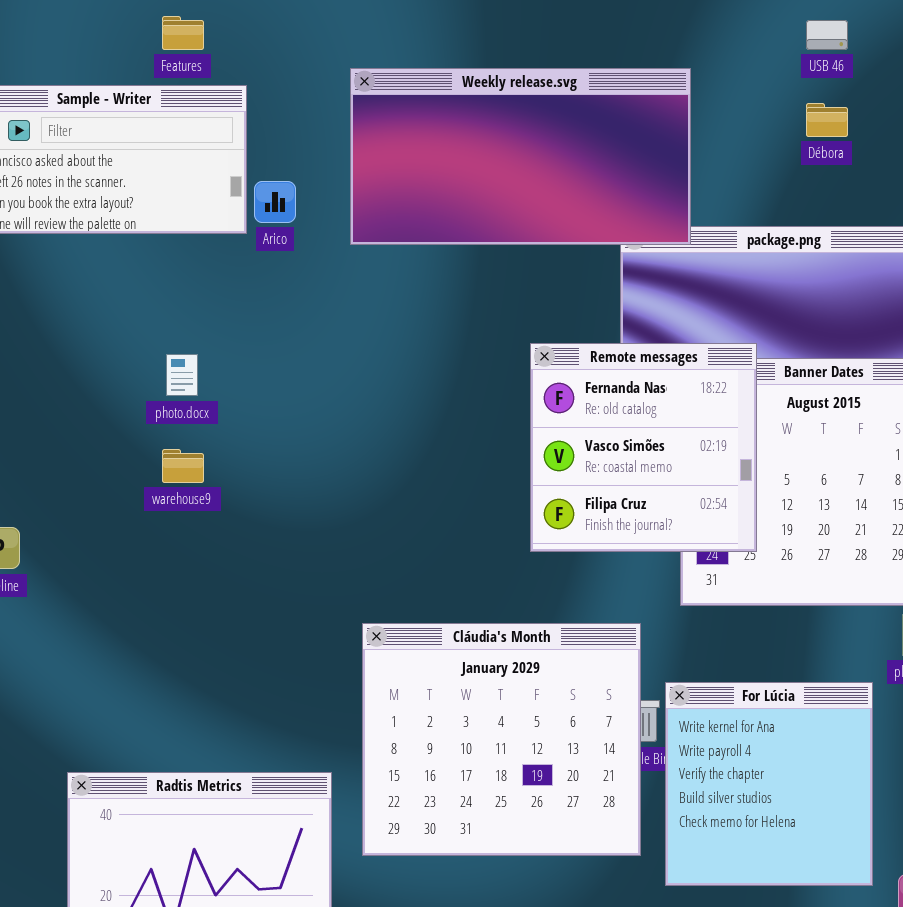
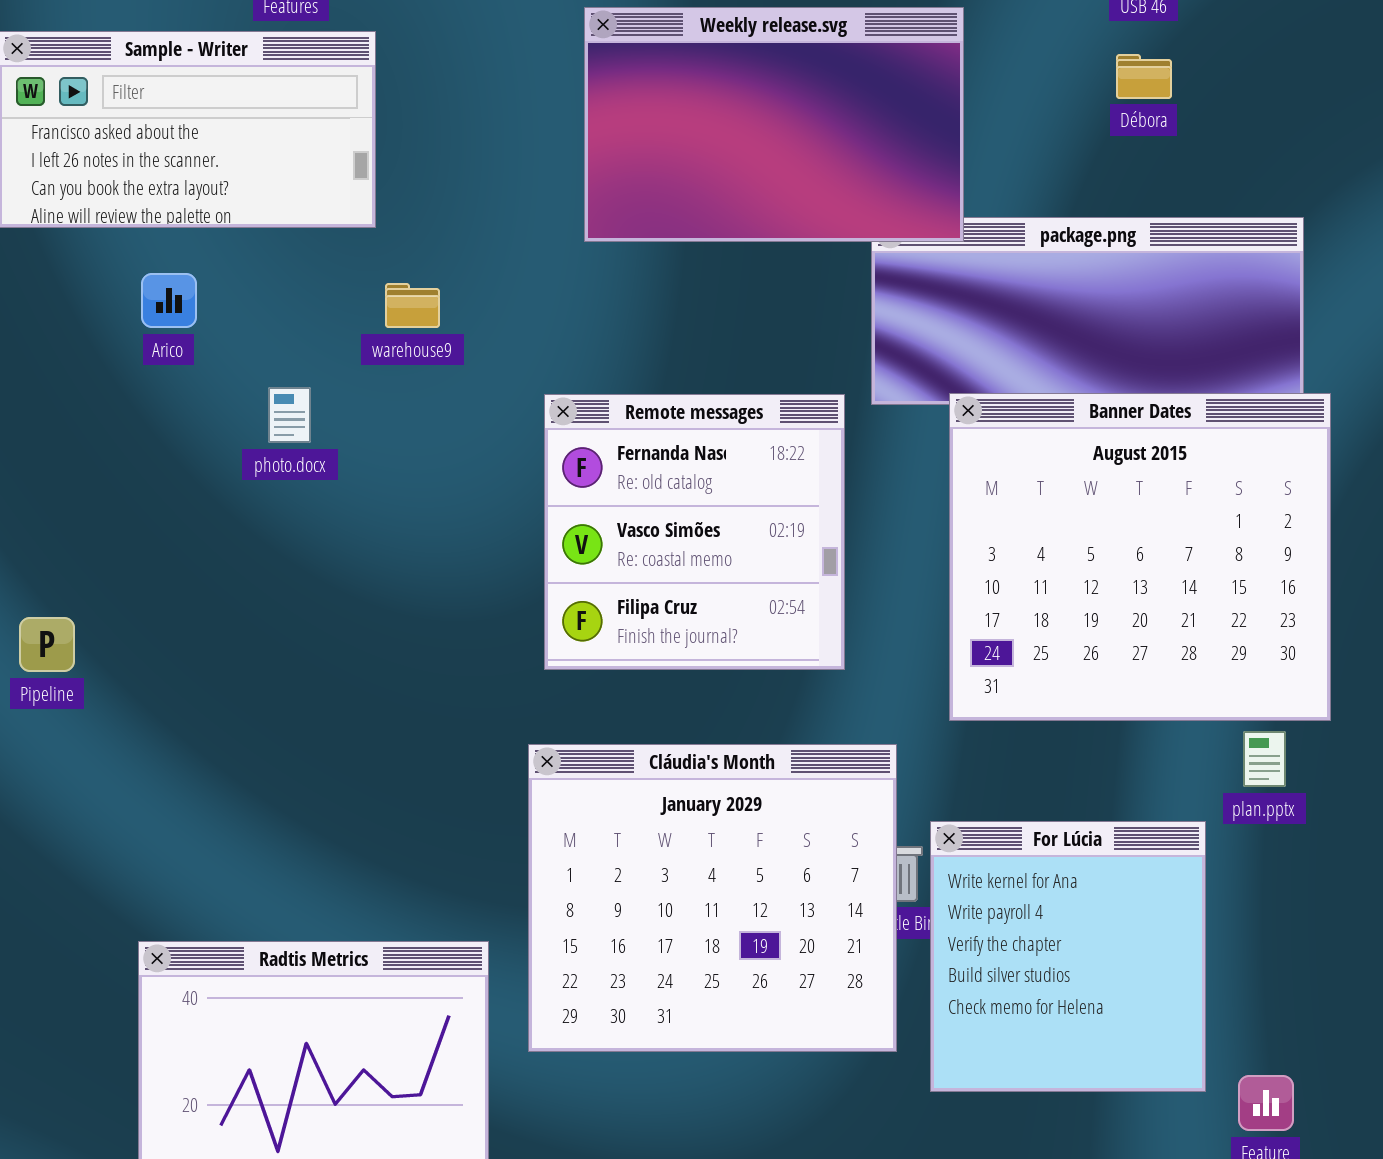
Weekly release.svg: [350,68,691,245] -> [584,7,964,242], resized
Arico: [254,181,296,223] -> [141,273,197,328], moved
Remote messages: [530,343,757,552] -> [544,394,845,670], moved
warehouse9: [162,449,204,483] -> [385,283,440,328], moved

